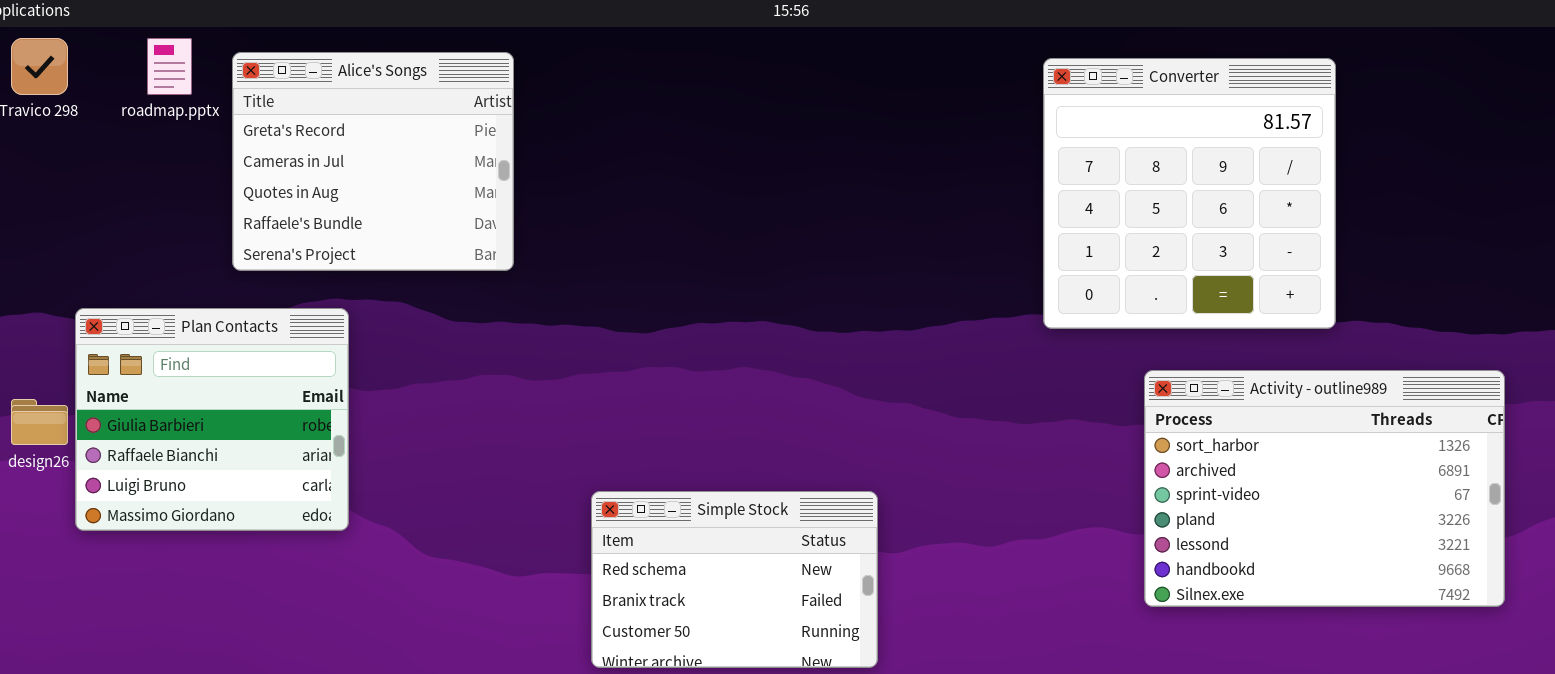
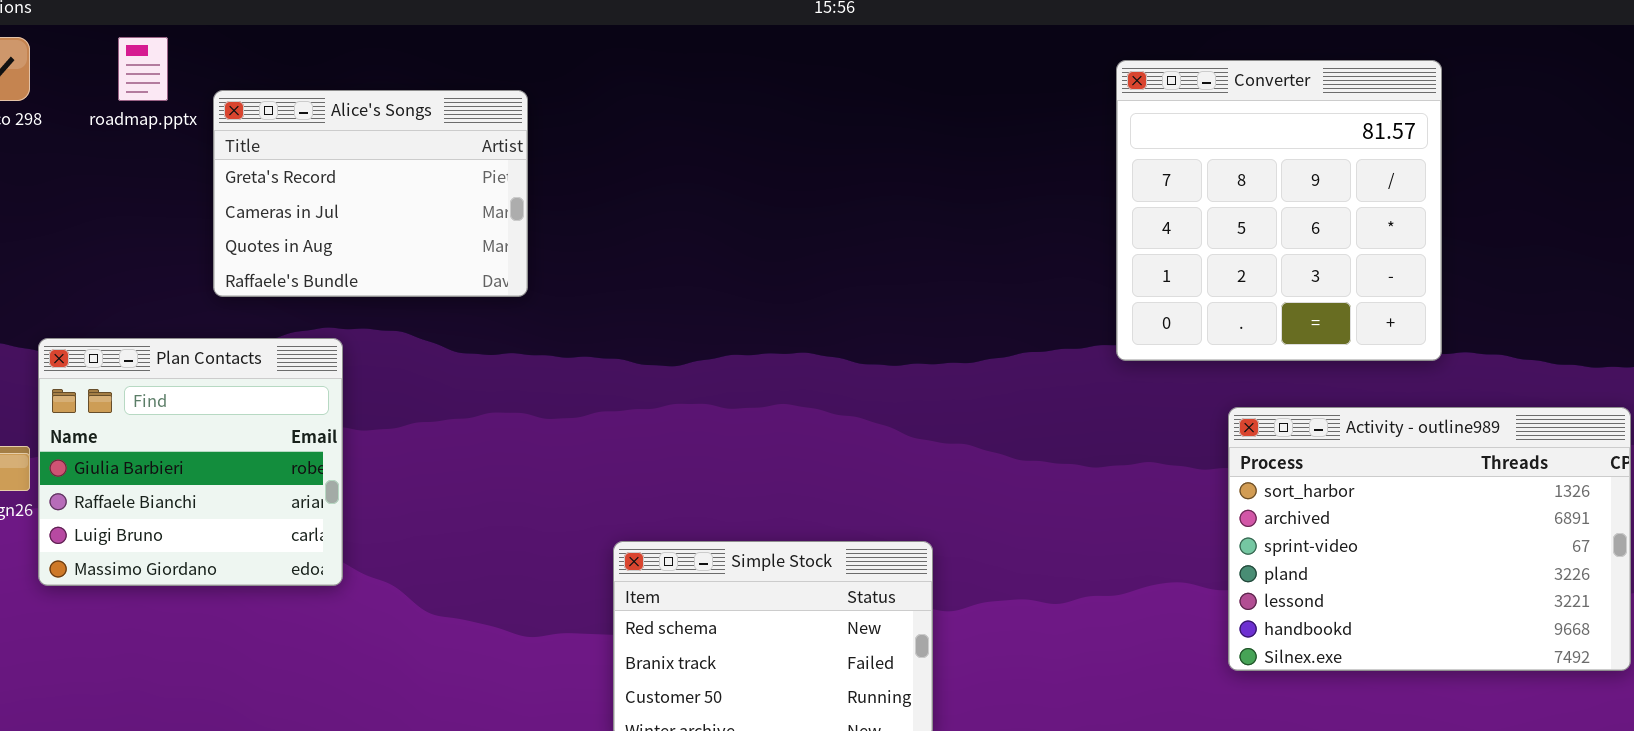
Alice's Songs: [232,52,514,271] -> [213,90,528,297], resized

